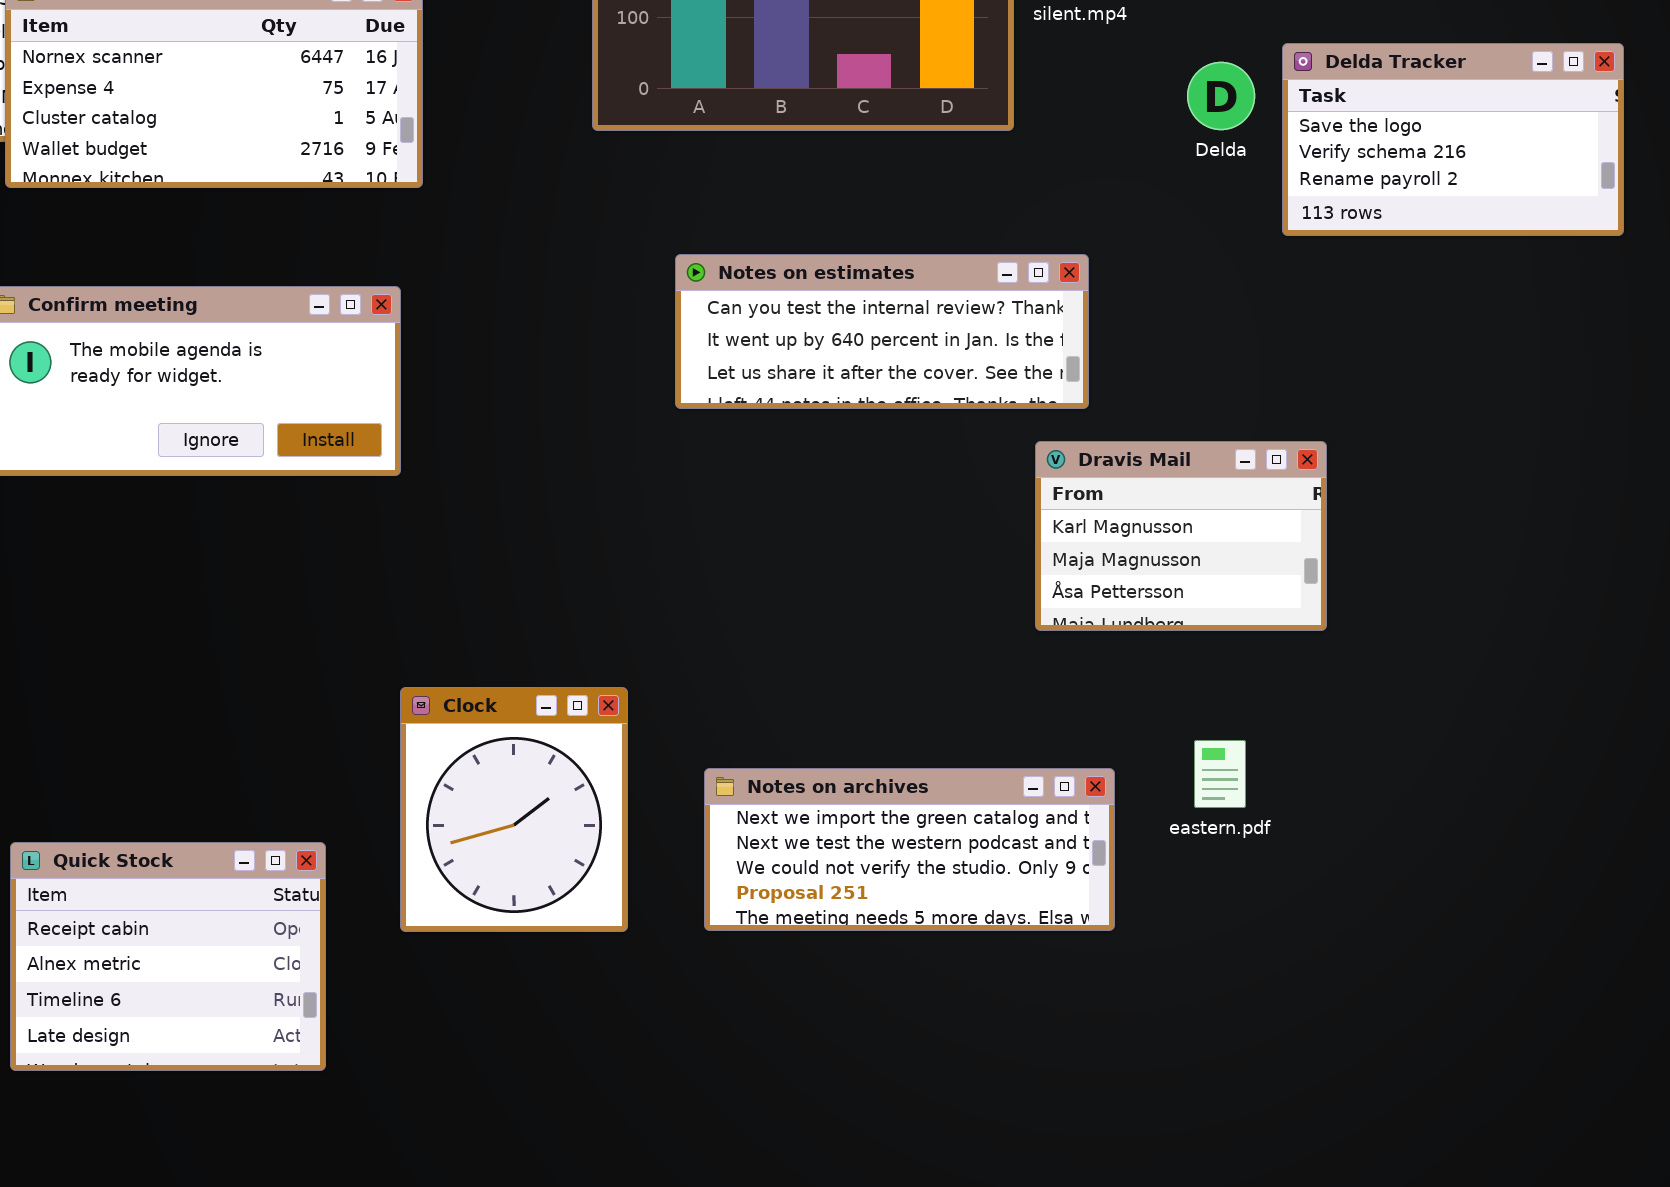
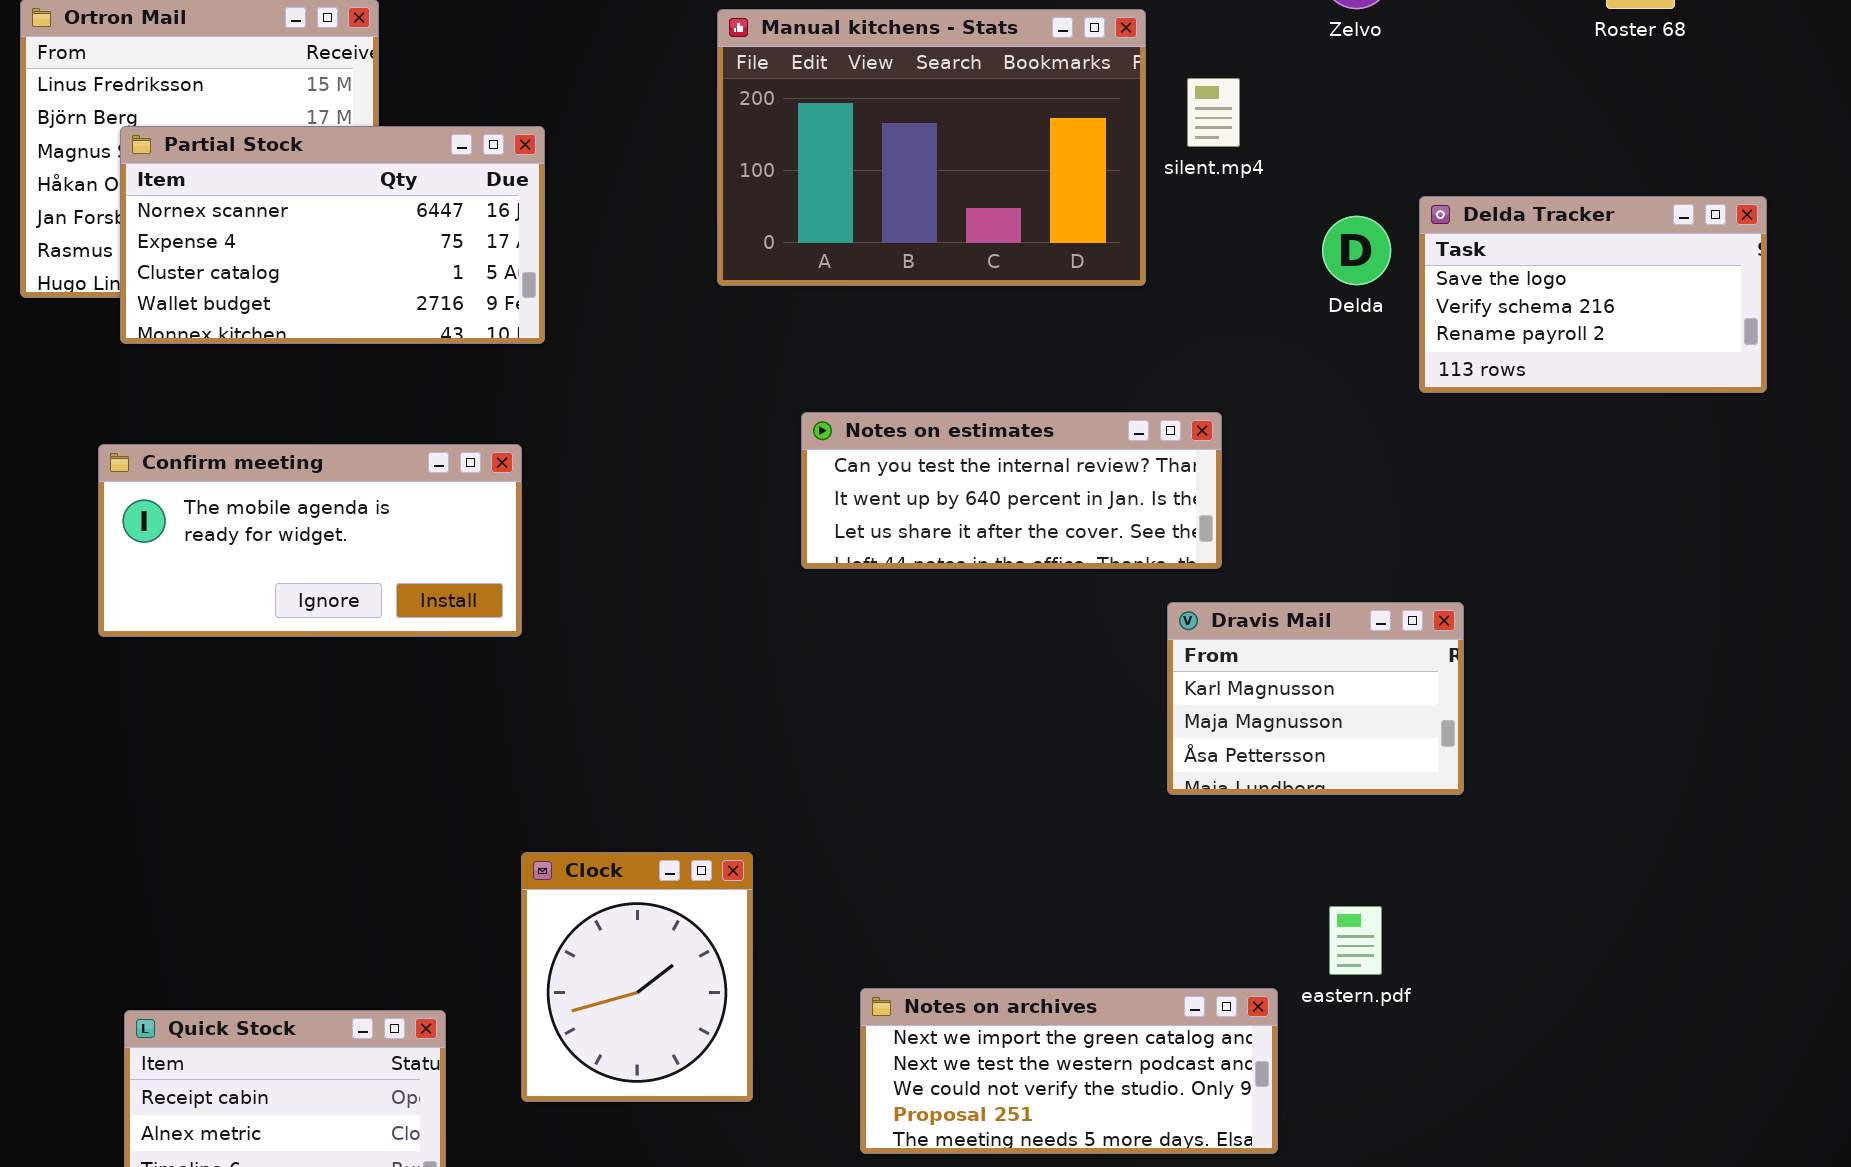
Notes on archives: [704,768,1115,931] -> [860,988,1278,1154], moved

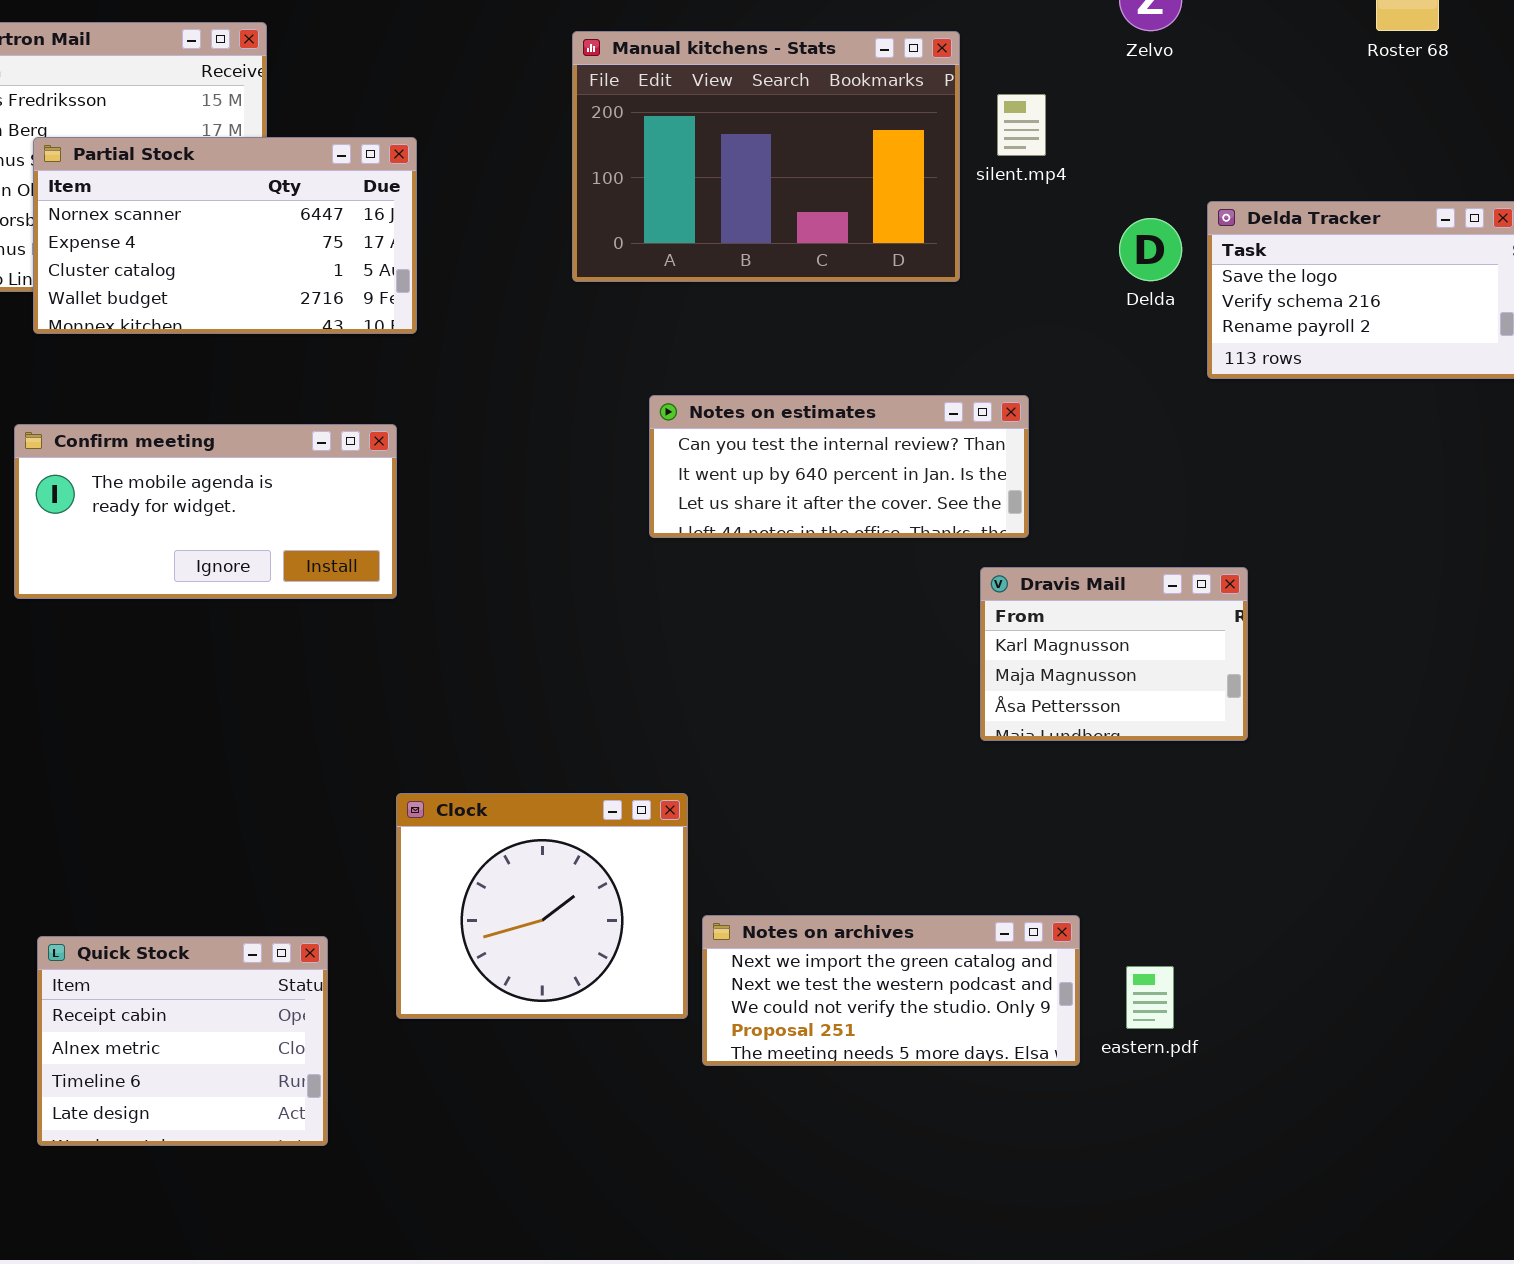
Clock: [521,852,753,1102] -> [396,793,688,1019], resized
eastern.pdf: [1329,906,1382,975] -> [1126,966,1174,1029], moved

